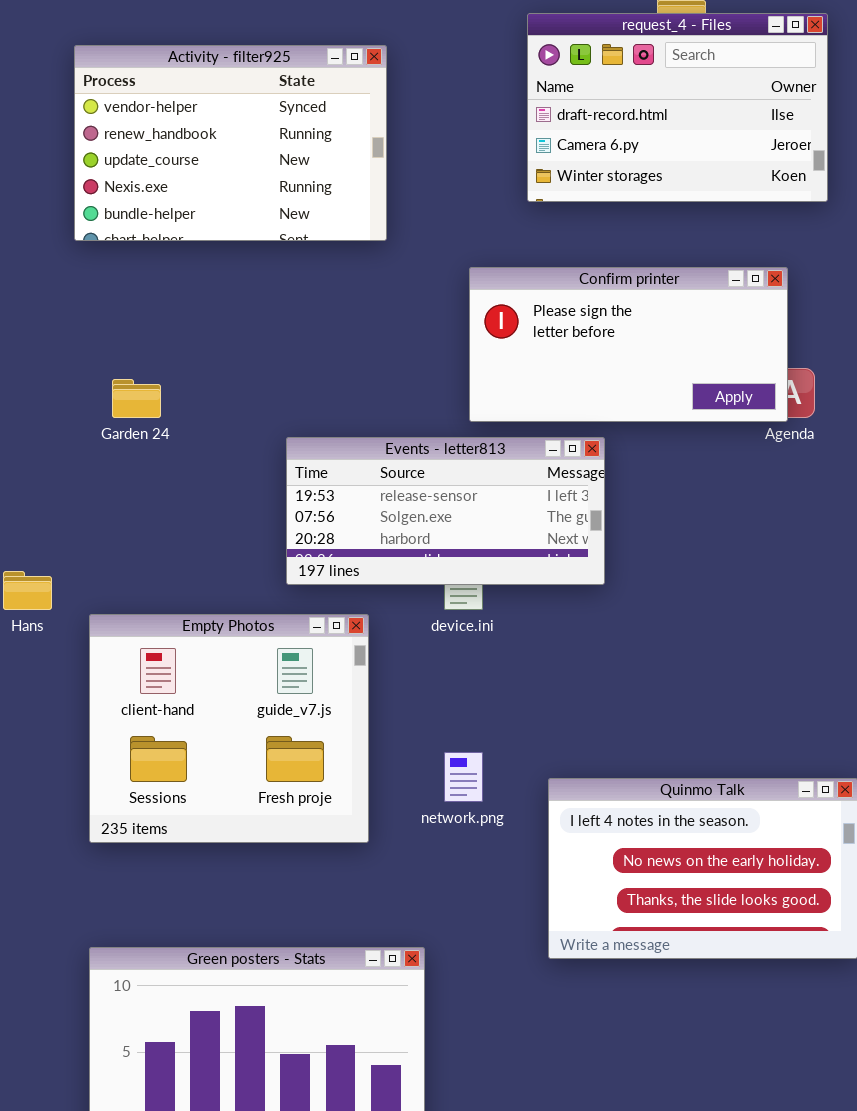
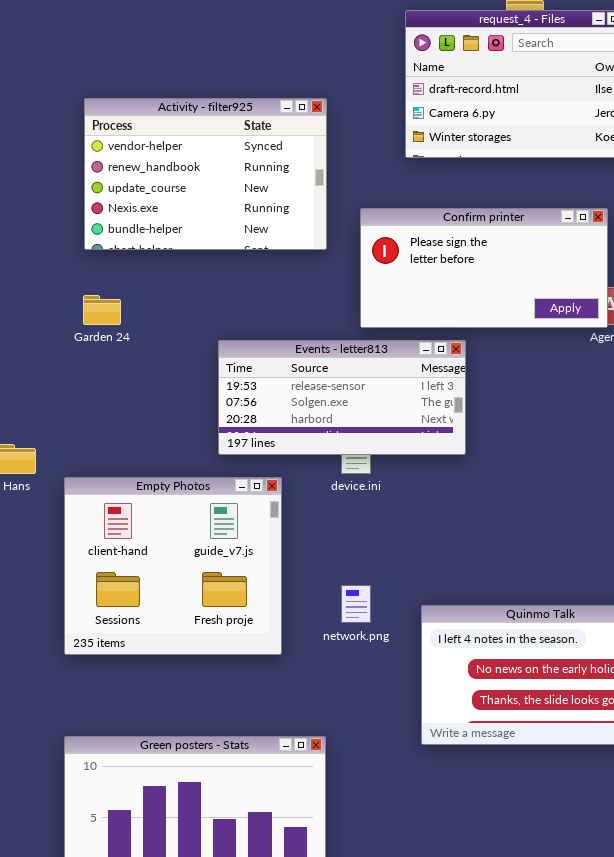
Activity - filter925: [74,45,387,241] -> [84,98,327,250], moved

